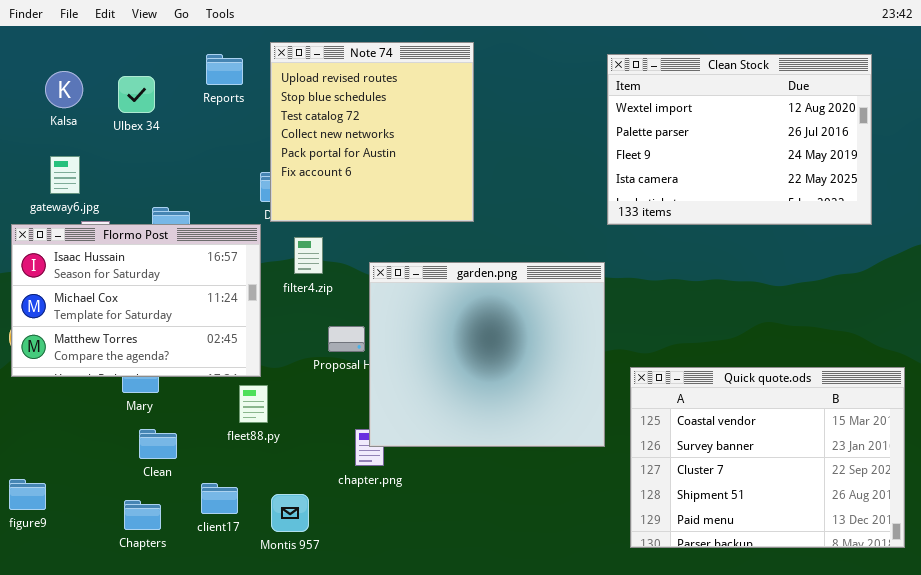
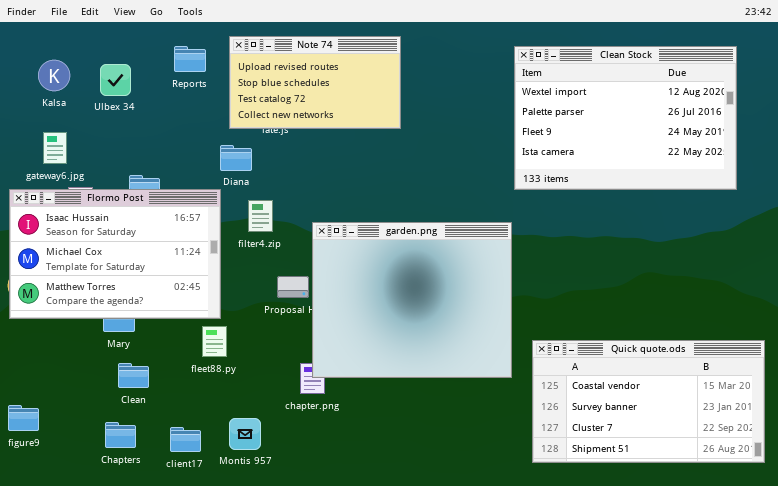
Note 74: [270,42,474,222] -> [229,36,401,129], resized
Quick quote.ods: [630,367,905,548] -> [532,340,765,463], resized
client17: [201,483,238,514] -> [170,427,201,452], moved

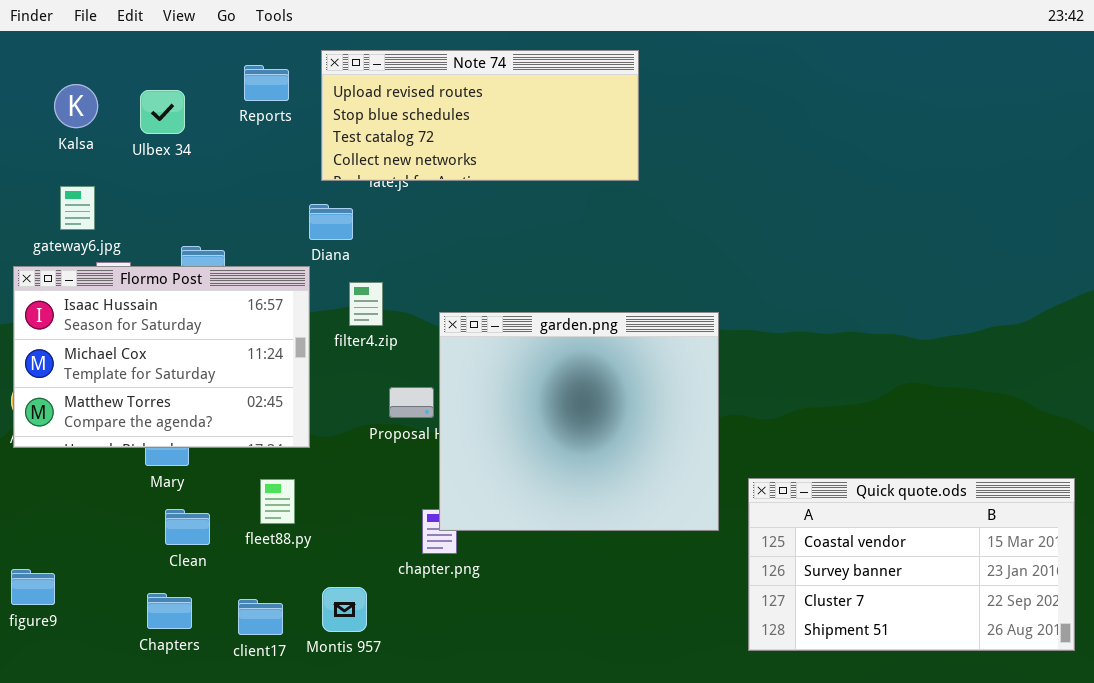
Note 74: [229,36,401,129] -> [321,50,639,181], resized
Clean Stock: [514,46,737,190] -> none, closed
fleet88.py: [202,326,227,357] -> [260,479,295,524], moved

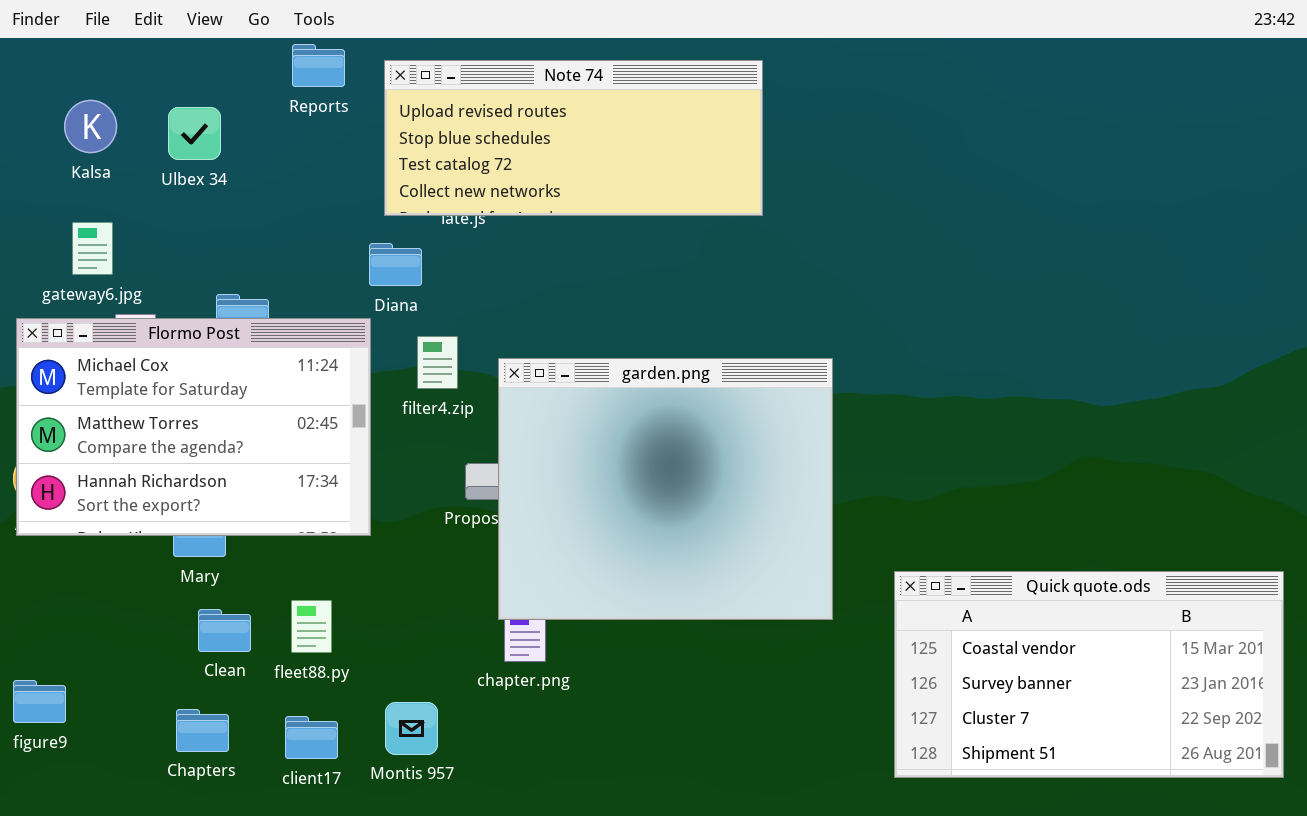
Reports: [244,65,289,101] -> [292,44,345,87], moved
Flormo Post: [13,266,310,448] -> [16,318,371,536], scrolled down 1 row
garden.png: [439,312,719,531] -> [498,358,833,620], moved
fleet88.py: [260,479,295,524] -> [291,600,332,653], moved

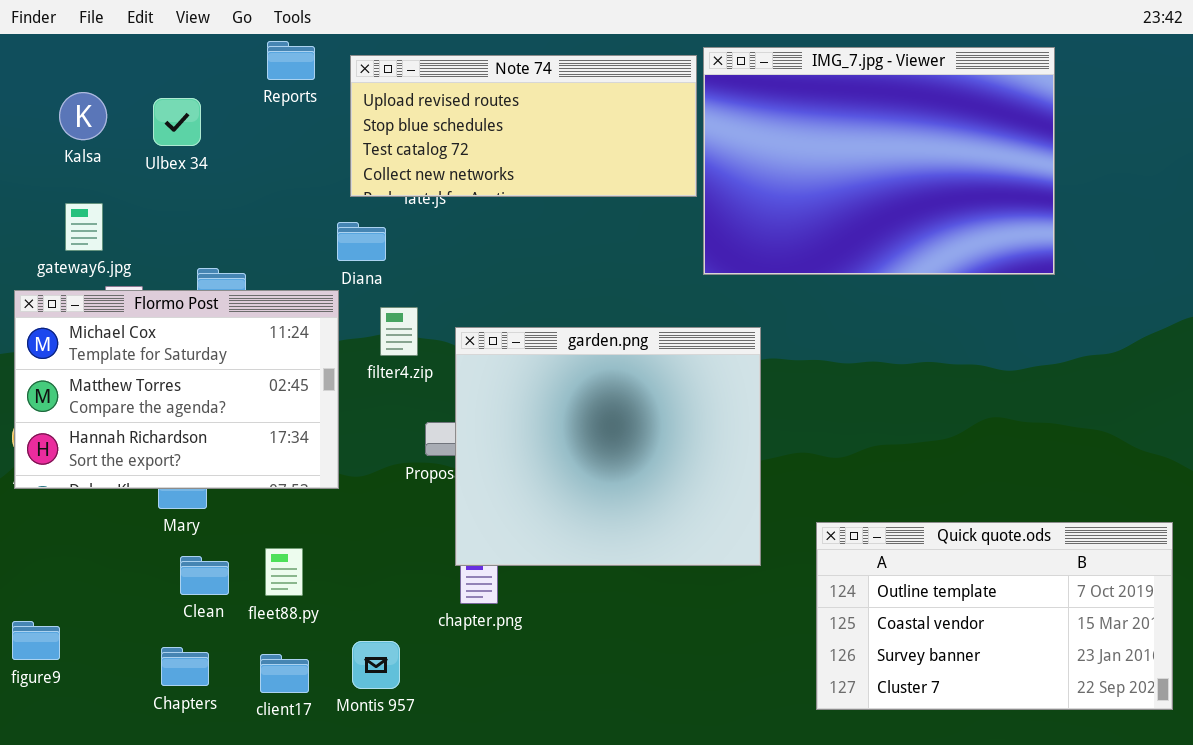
IMG_7.jpg - Viewer: none -> [703,47,1055,275], opened
Quick quote.ods: [894,571,1284,778] -> [816,522,1173,710], scrolled up 1 row

